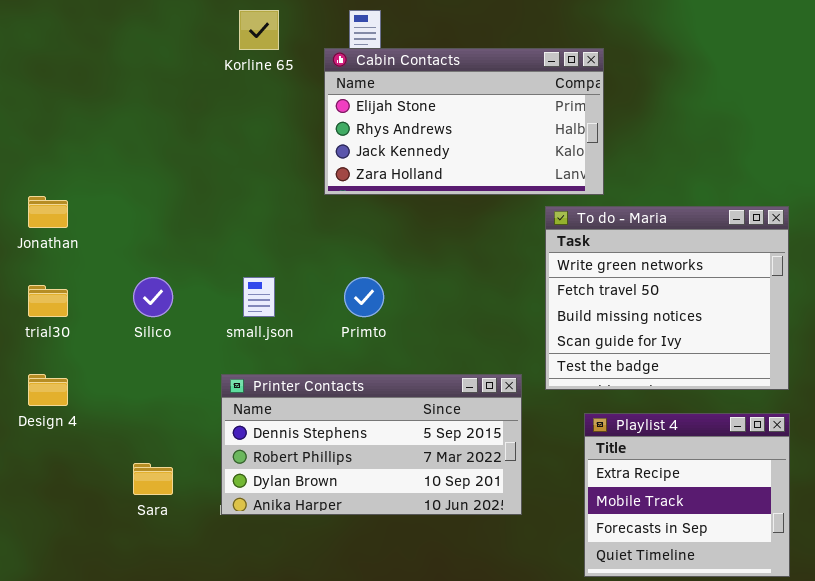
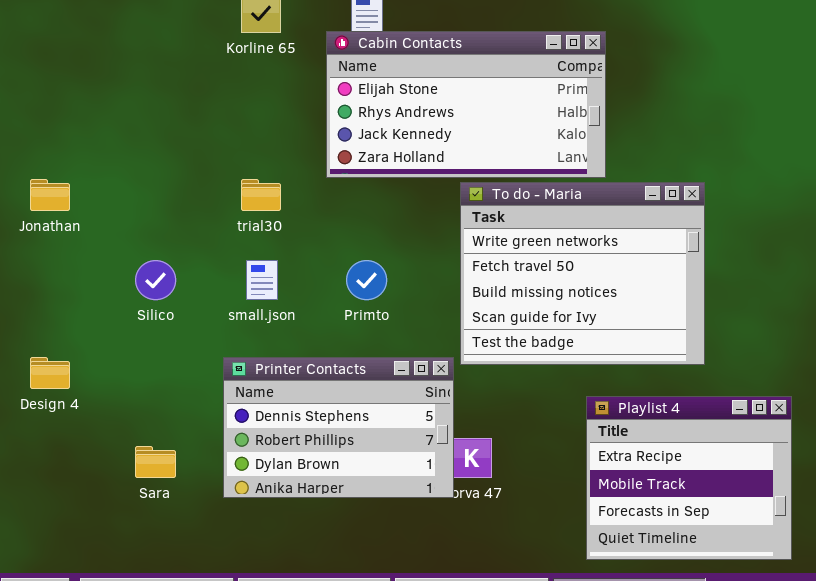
To do - Maria: [545,206,789,390] -> [460,182,705,365], moved
trial30: [28,285,68,317] -> [241,179,281,211], moved
Printer Contacts: [221,374,522,515] -> [223,357,454,498], resized

